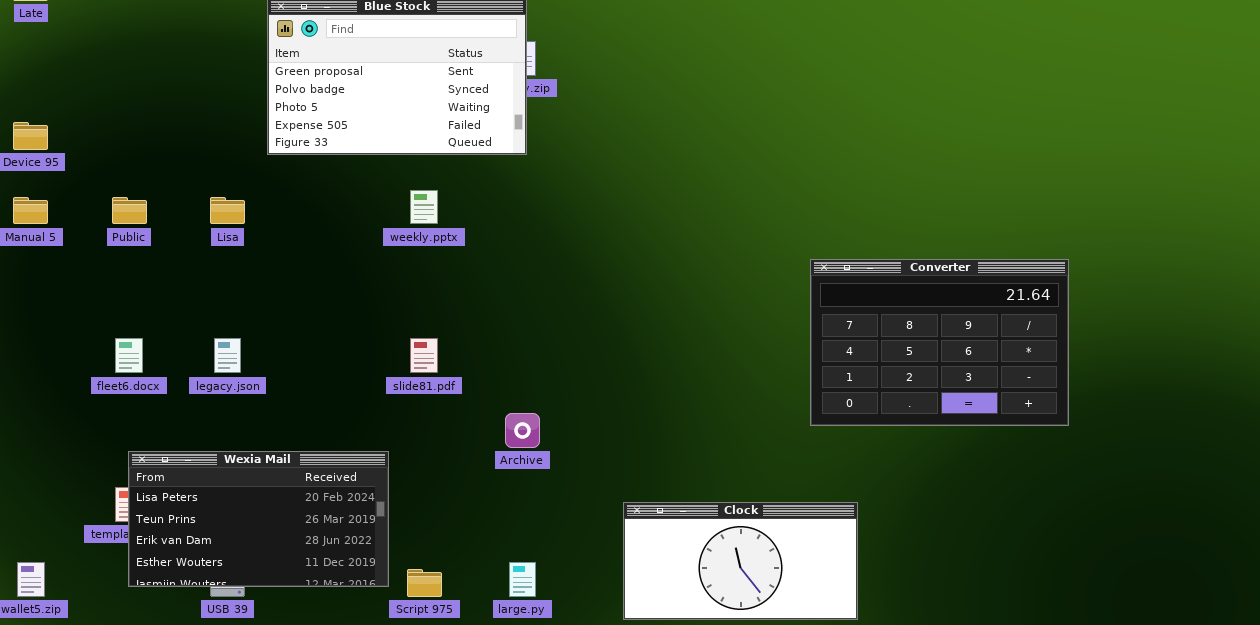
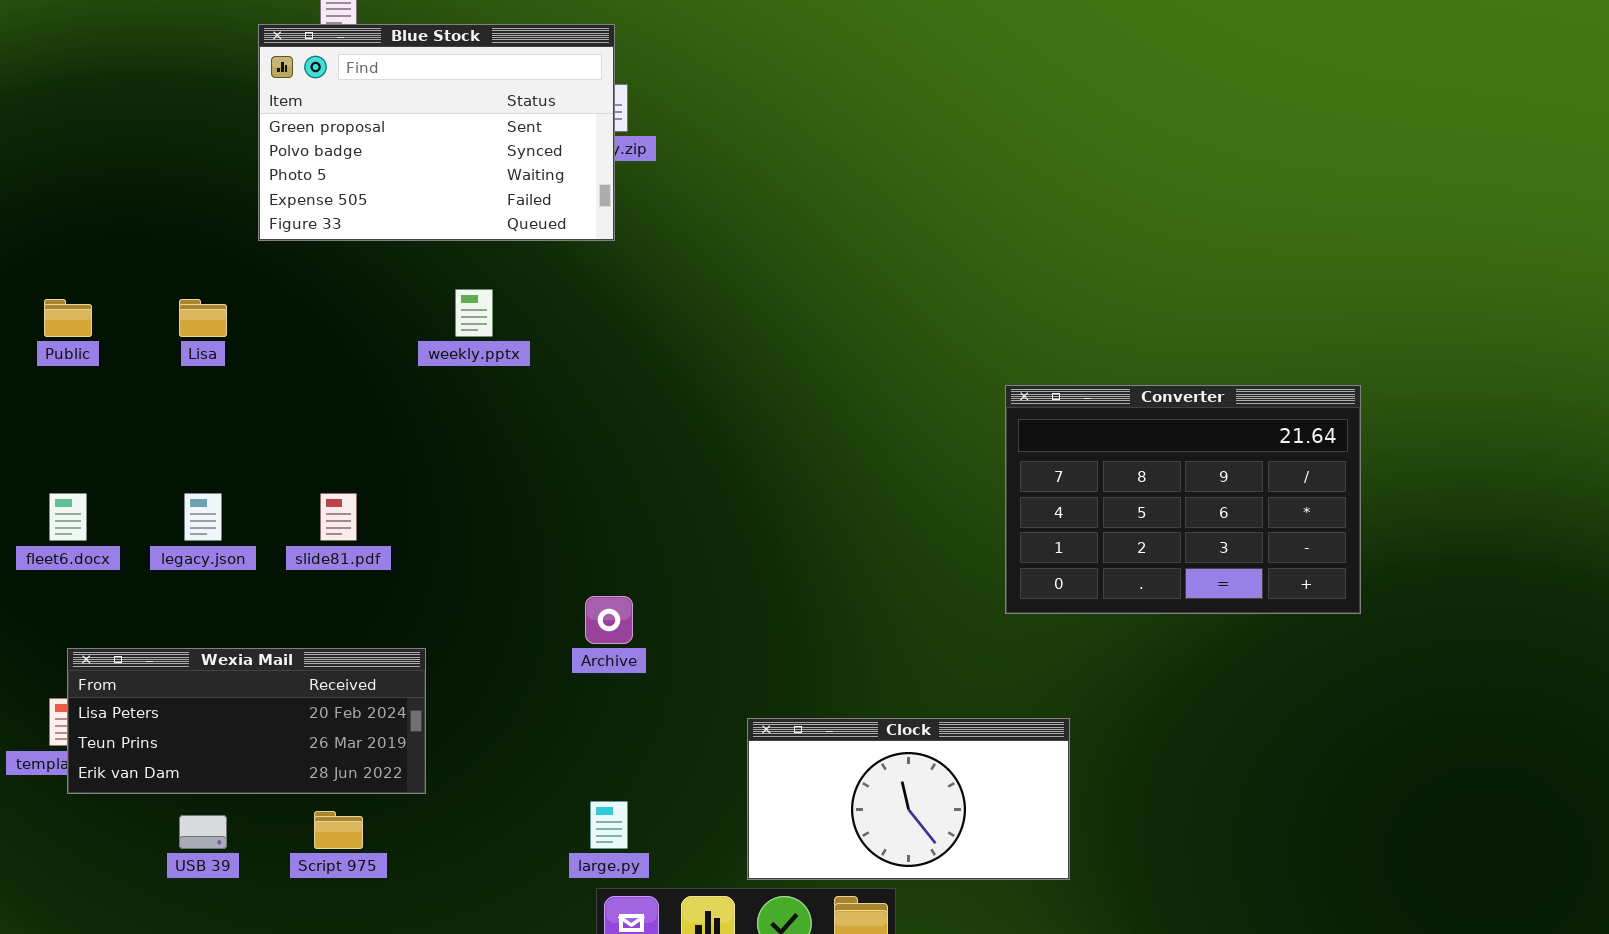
slide81.pdf: [410,338,438,373] -> [320,493,357,541], moved
Wexia Mail: [128,451,389,587] -> [67,648,426,794], resized
Script 975: [407,569,442,597] -> [314,811,363,849], moved

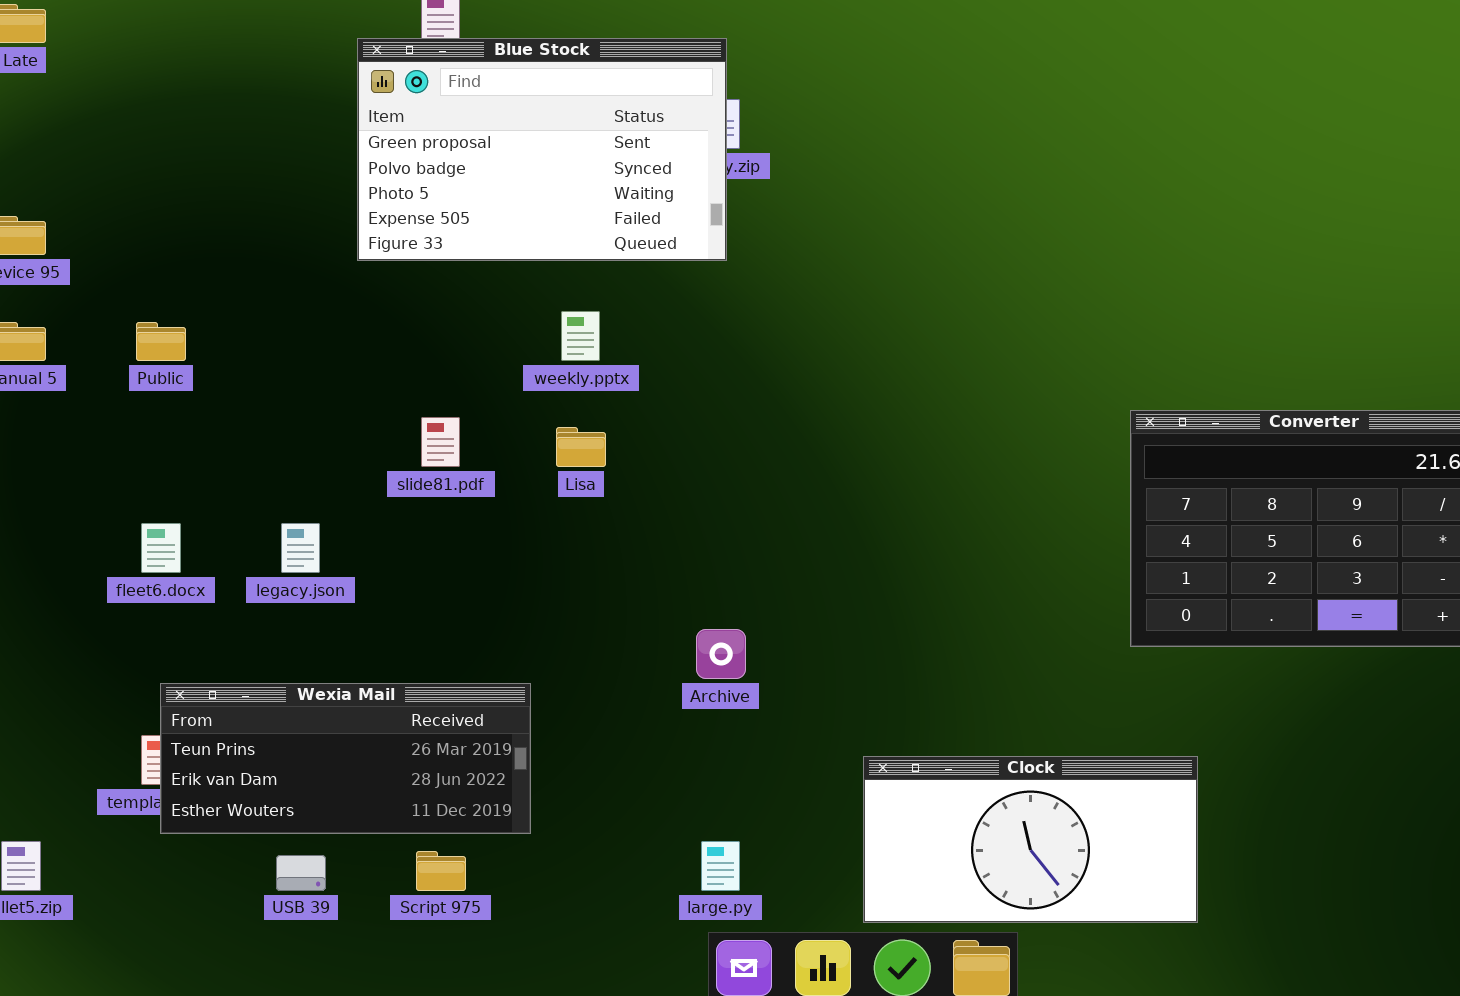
Lisa: [179,299,227,337] -> [556,427,606,467], moved
slide81.pdf: [320,493,357,541] -> [421,417,460,467], moved
Wexia Mail: [67,648,426,794] -> [160,683,531,834], scrolled down 1 row

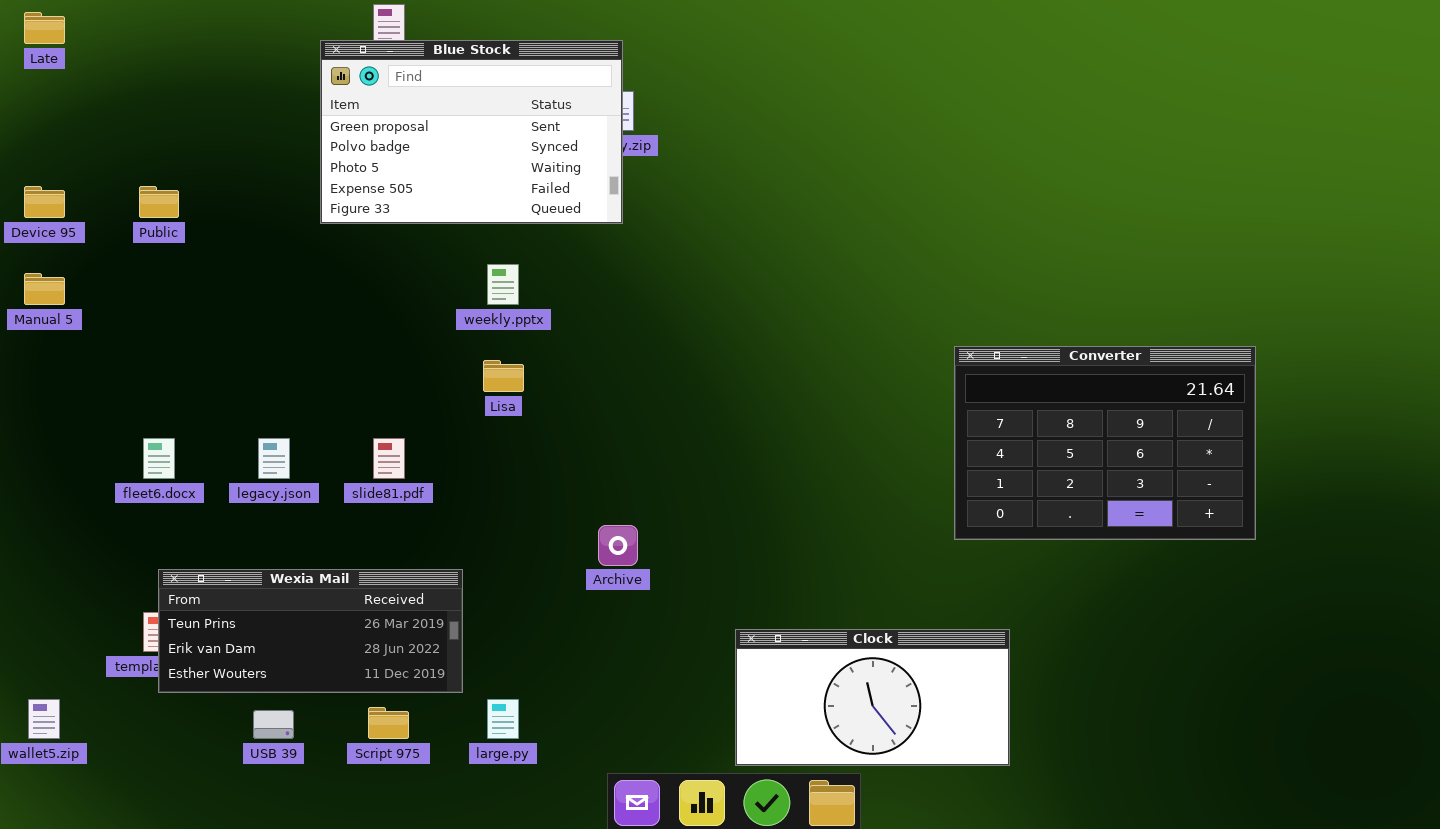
Public: [136,322,186,361] -> [139,186,179,218], moved
slide81.pdf: [421,417,460,467] -> [373,438,405,479], moved
large.py: [701,841,740,891] -> [487,699,519,739], moved

